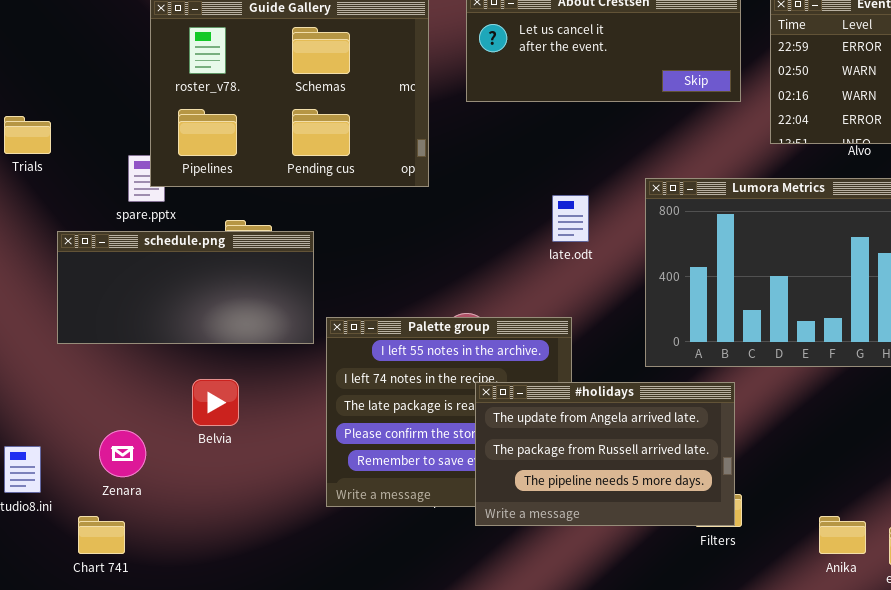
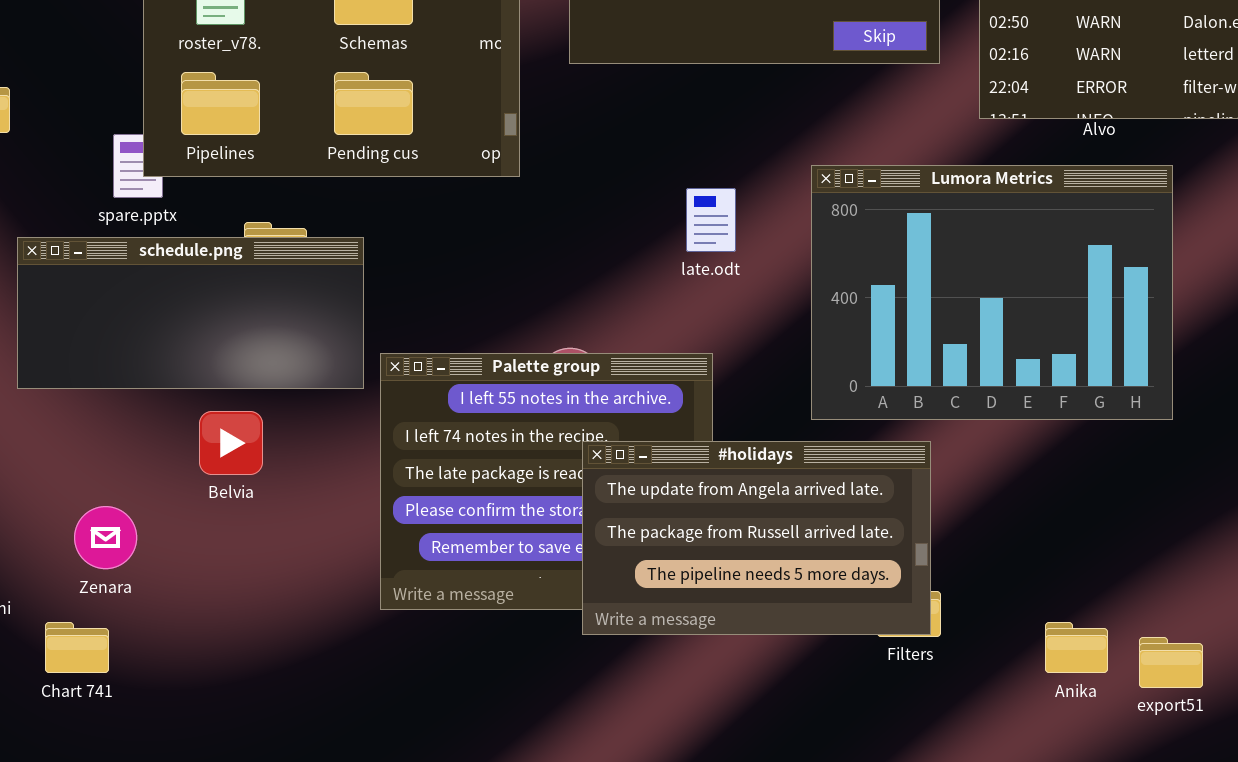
Belvia: [192,379,239,426] -> [199,411,263,475], moved

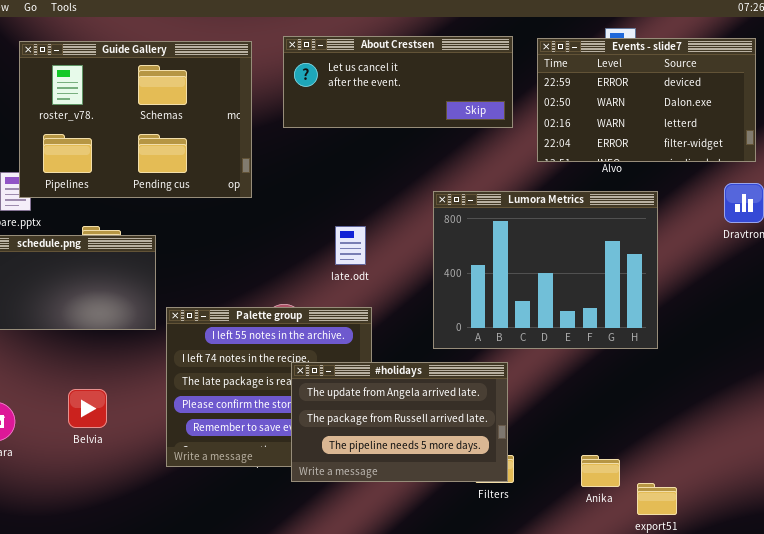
late.odt: [686,188,736,252] -> [335,226,366,265], moved
Belvia: [199,411,263,475] -> [68,389,107,428], moved
Anika: [1045,622,1108,673] -> [581,455,620,487], moved

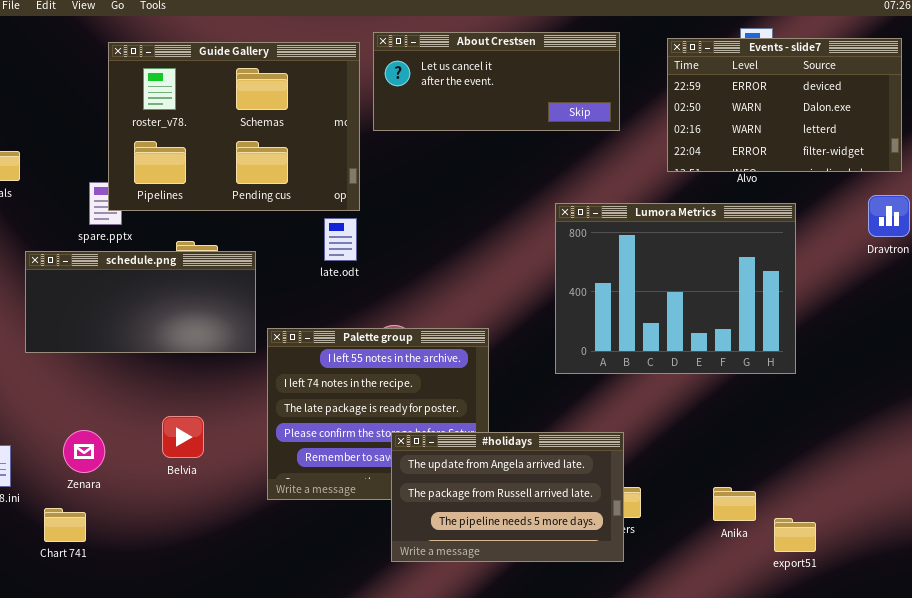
About Crestsen: [283,36,513,128] -> [373,32,620,131], moved
late.odt: [335,226,366,265] -> [324,218,357,261], moved
#holidays: [291,362,508,482] -> [391,432,624,562], moved

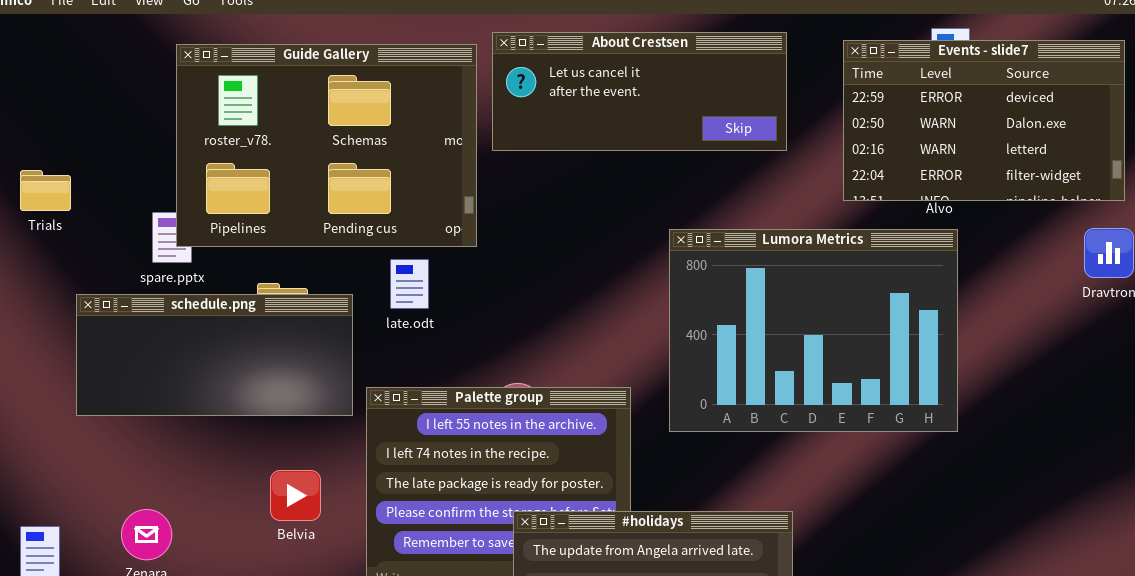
Lumora Metrics: [555,203,796,374] -> [669,229,958,432], moved
late.odt: [324,218,357,261] -> [390,259,429,309], moved
Belvia: [162,416,204,458] -> [270,470,321,521], moved

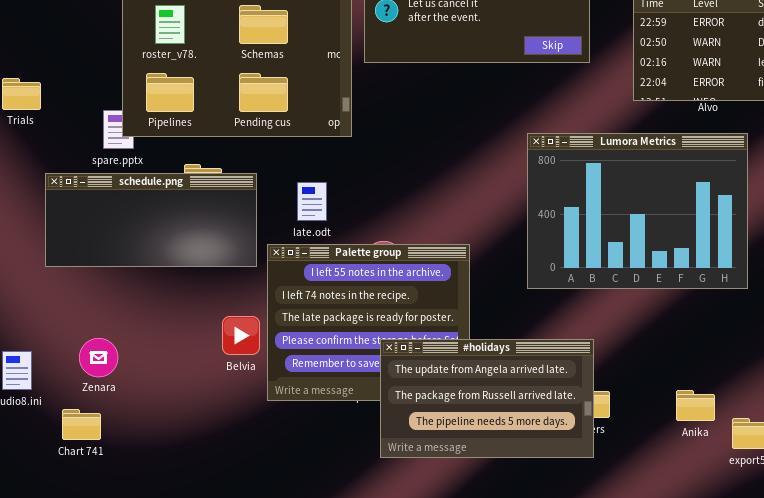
Lumora Metrics: [669,229,958,432] -> [527,133,748,289], moved
late.odt: [390,259,429,309] -> [297,182,327,221], moved
Belvia: [270,470,321,521] -> [222,316,260,355], moved

